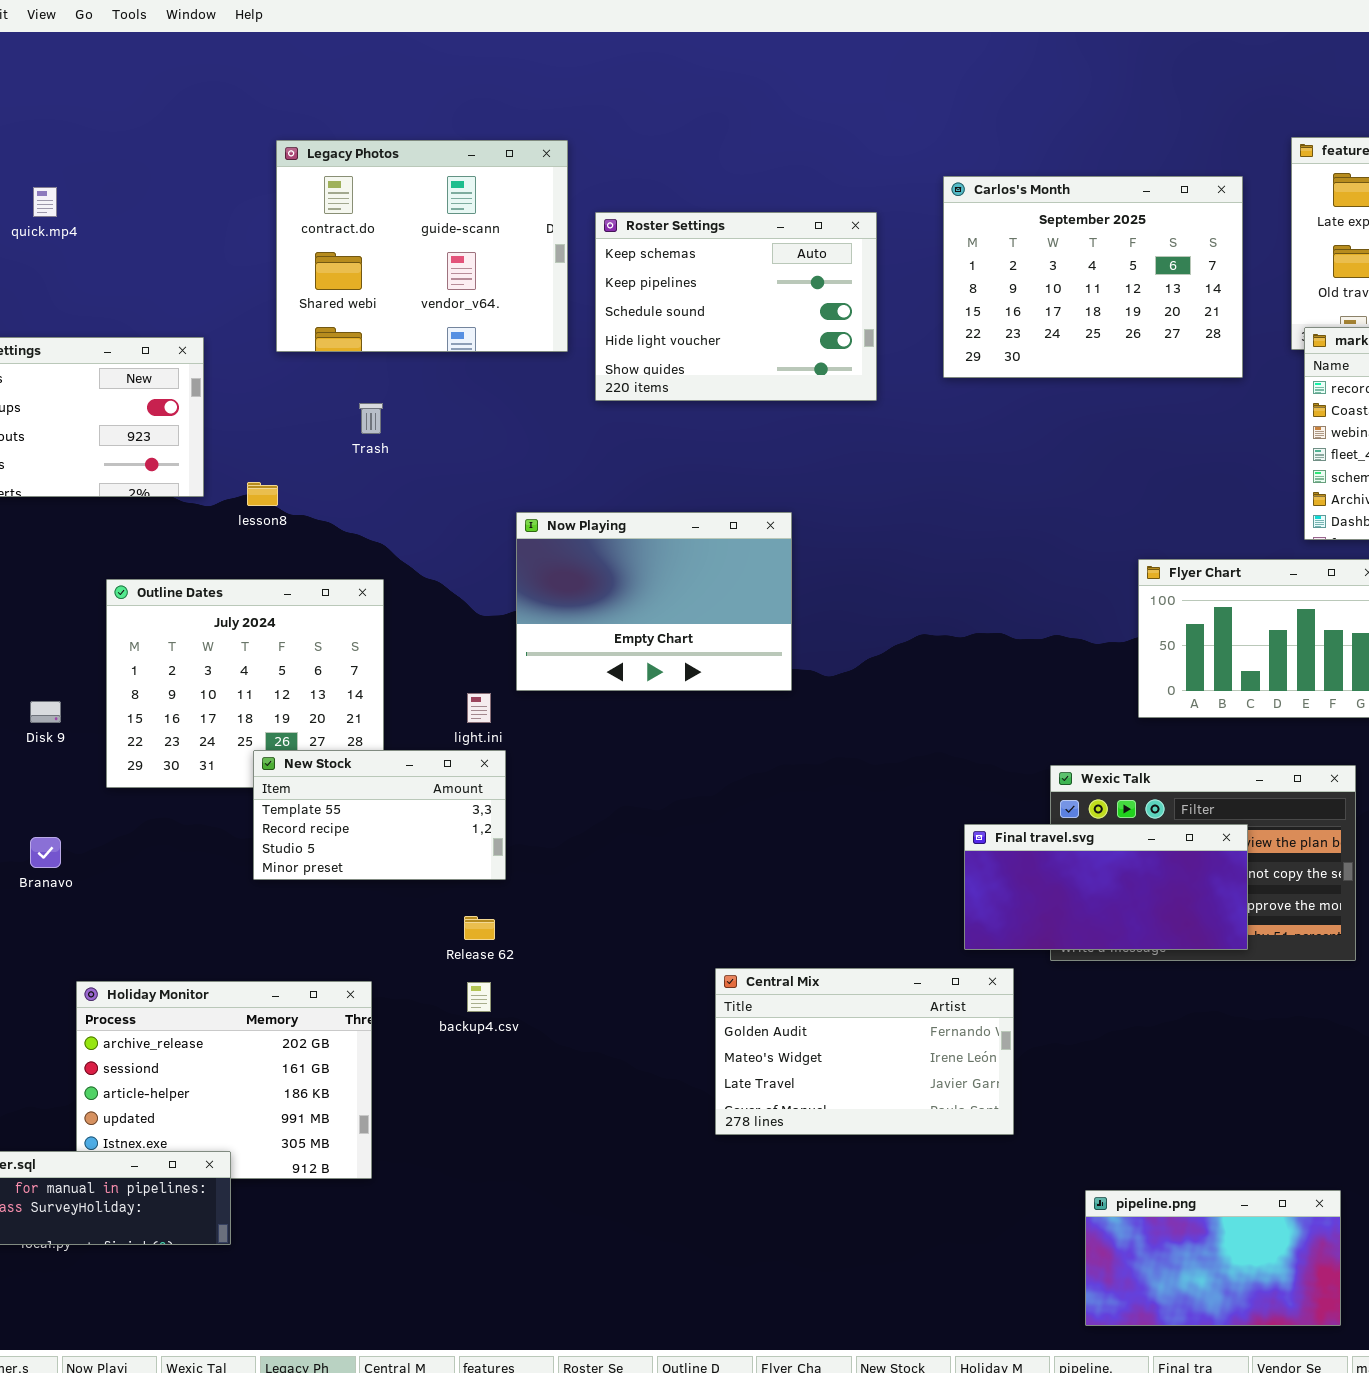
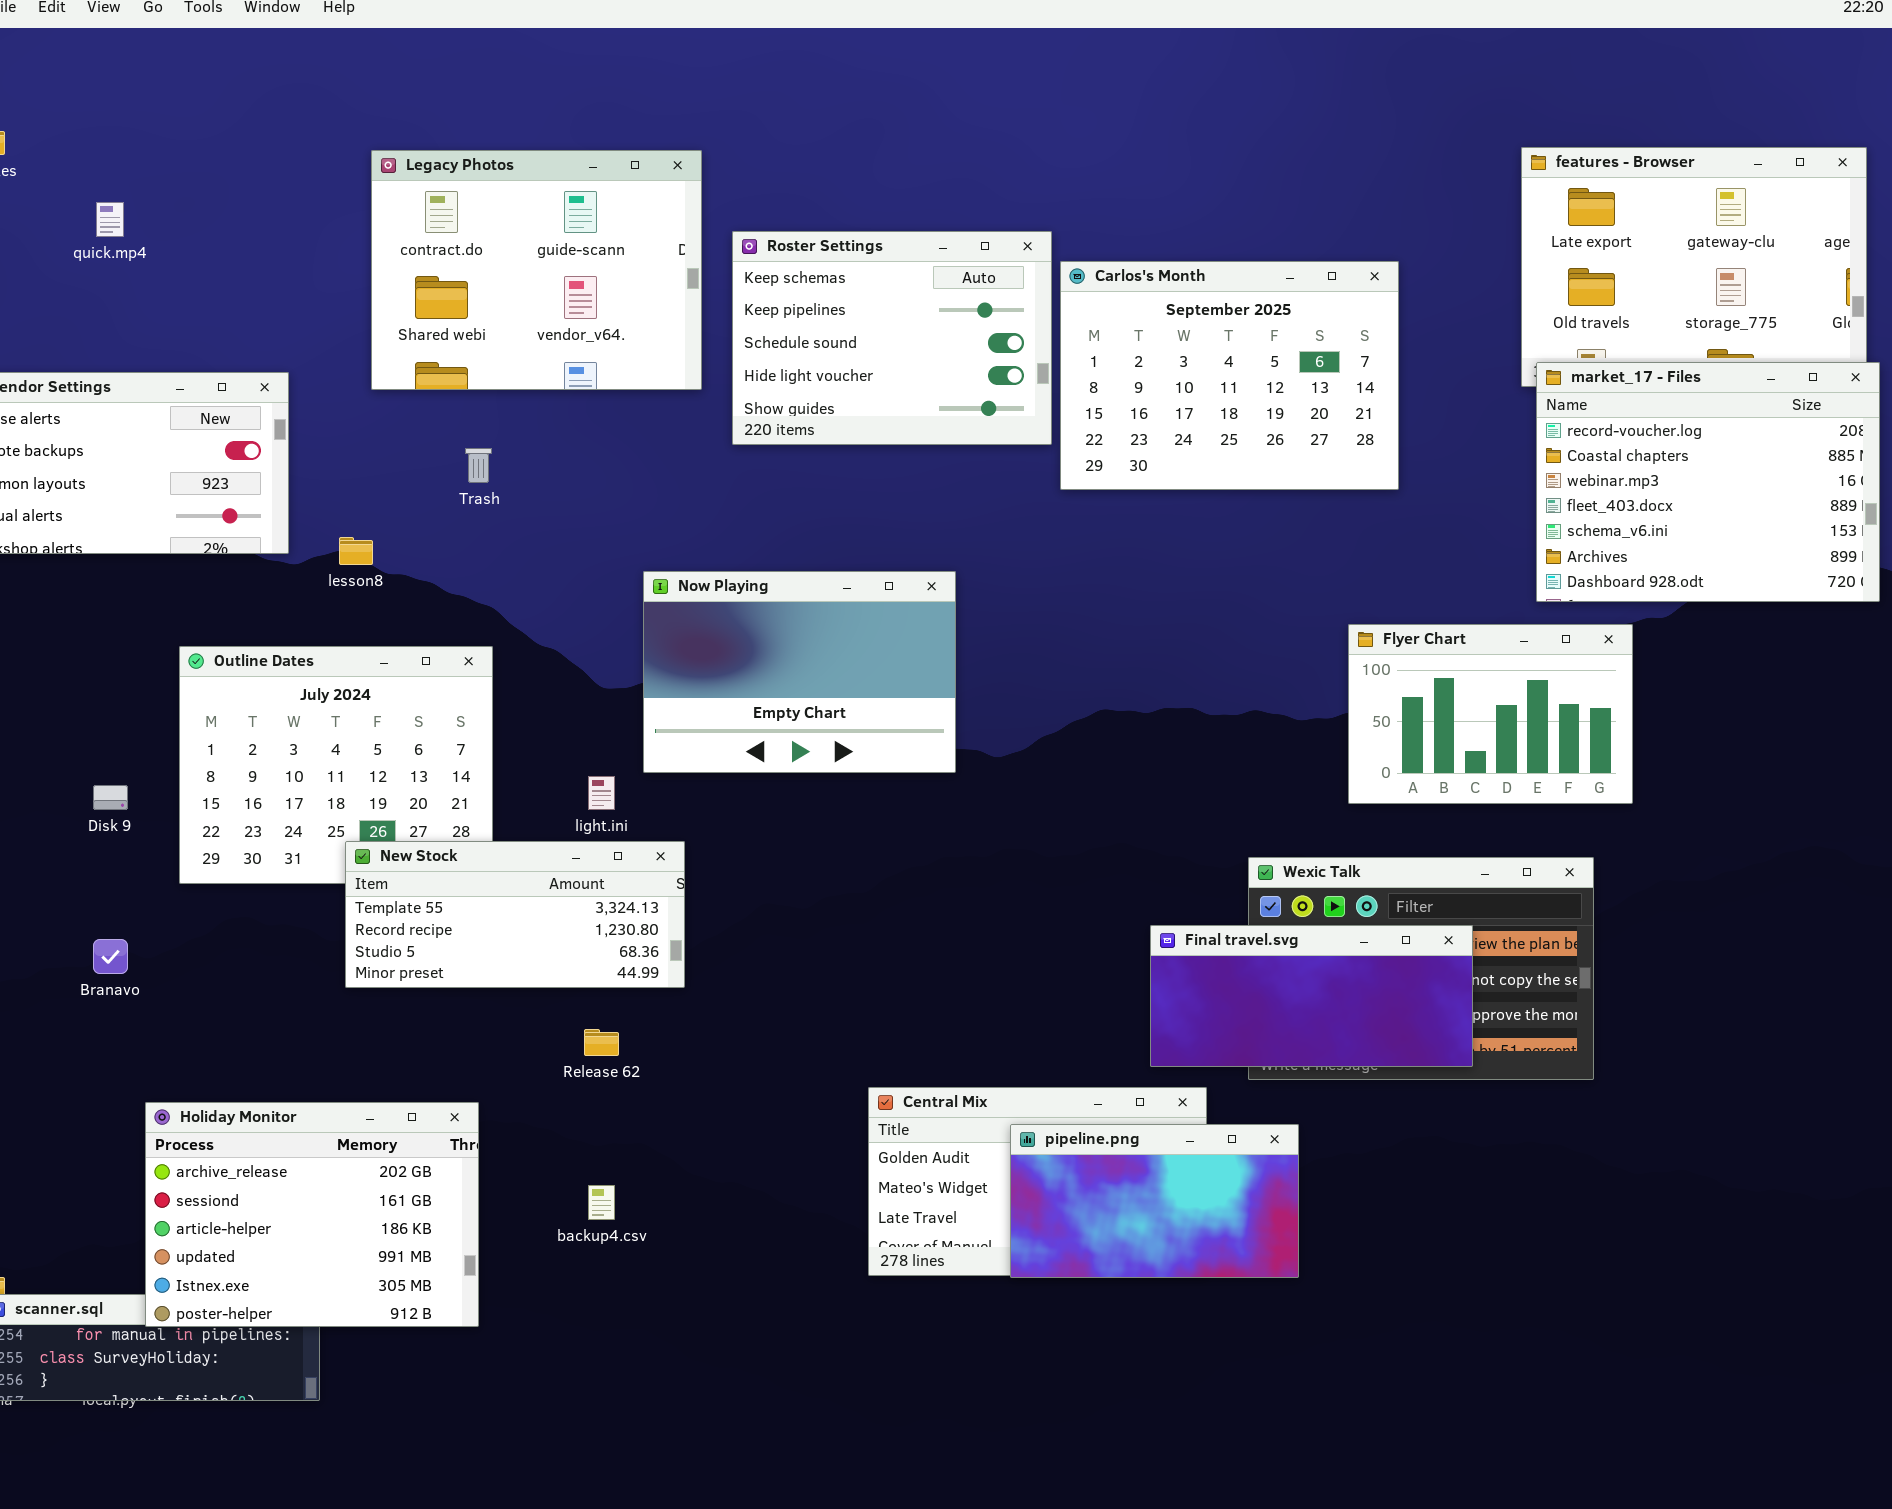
Carlos's Month: [943,176,1243,378] -> [1060,261,1399,490], moved
New Stock: [253,750,506,880] -> [345,841,685,988], resized
Holiday Monitor: [76,981,372,1179] -> [145,1102,479,1327], raised
backup4.csv: [467,982,491,1012] -> [588,1185,615,1220], moved
pipeline.png: [1085,1190,1341,1326] -> [1010,1124,1299,1278], moved

